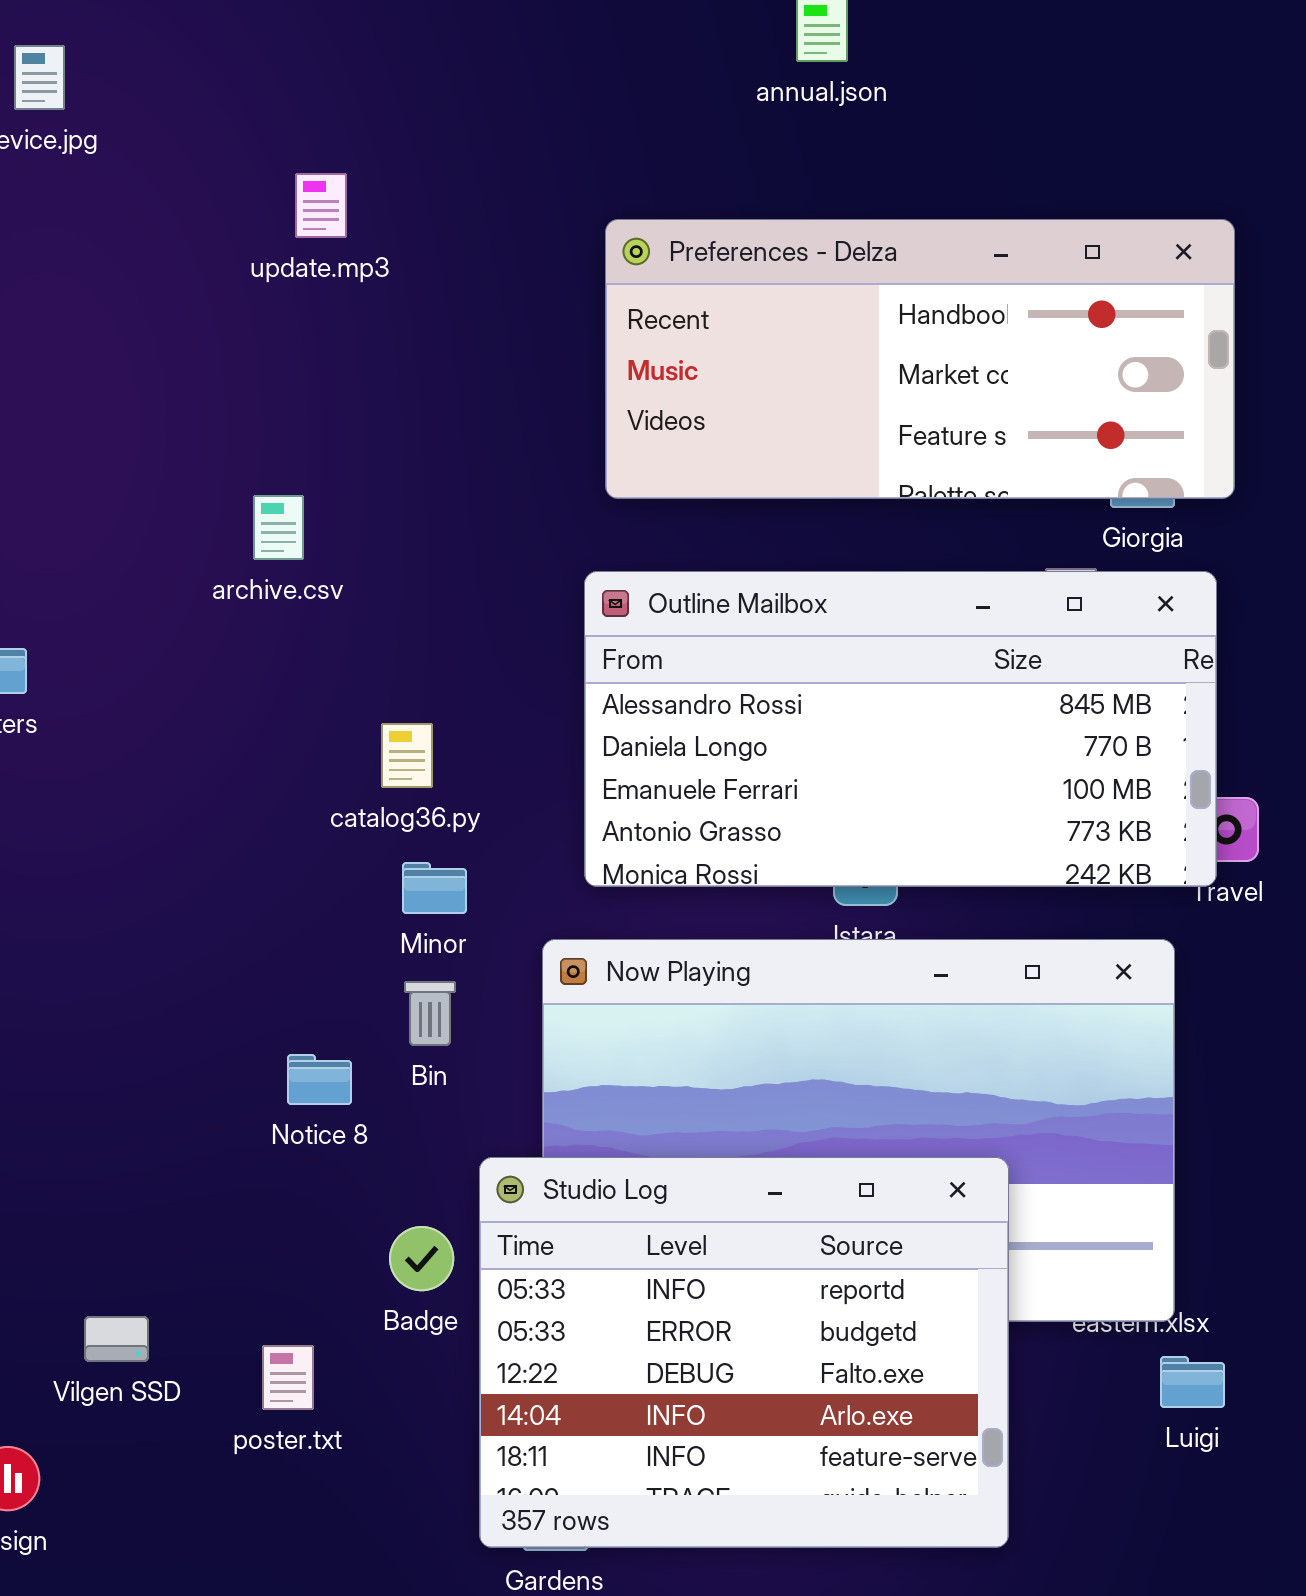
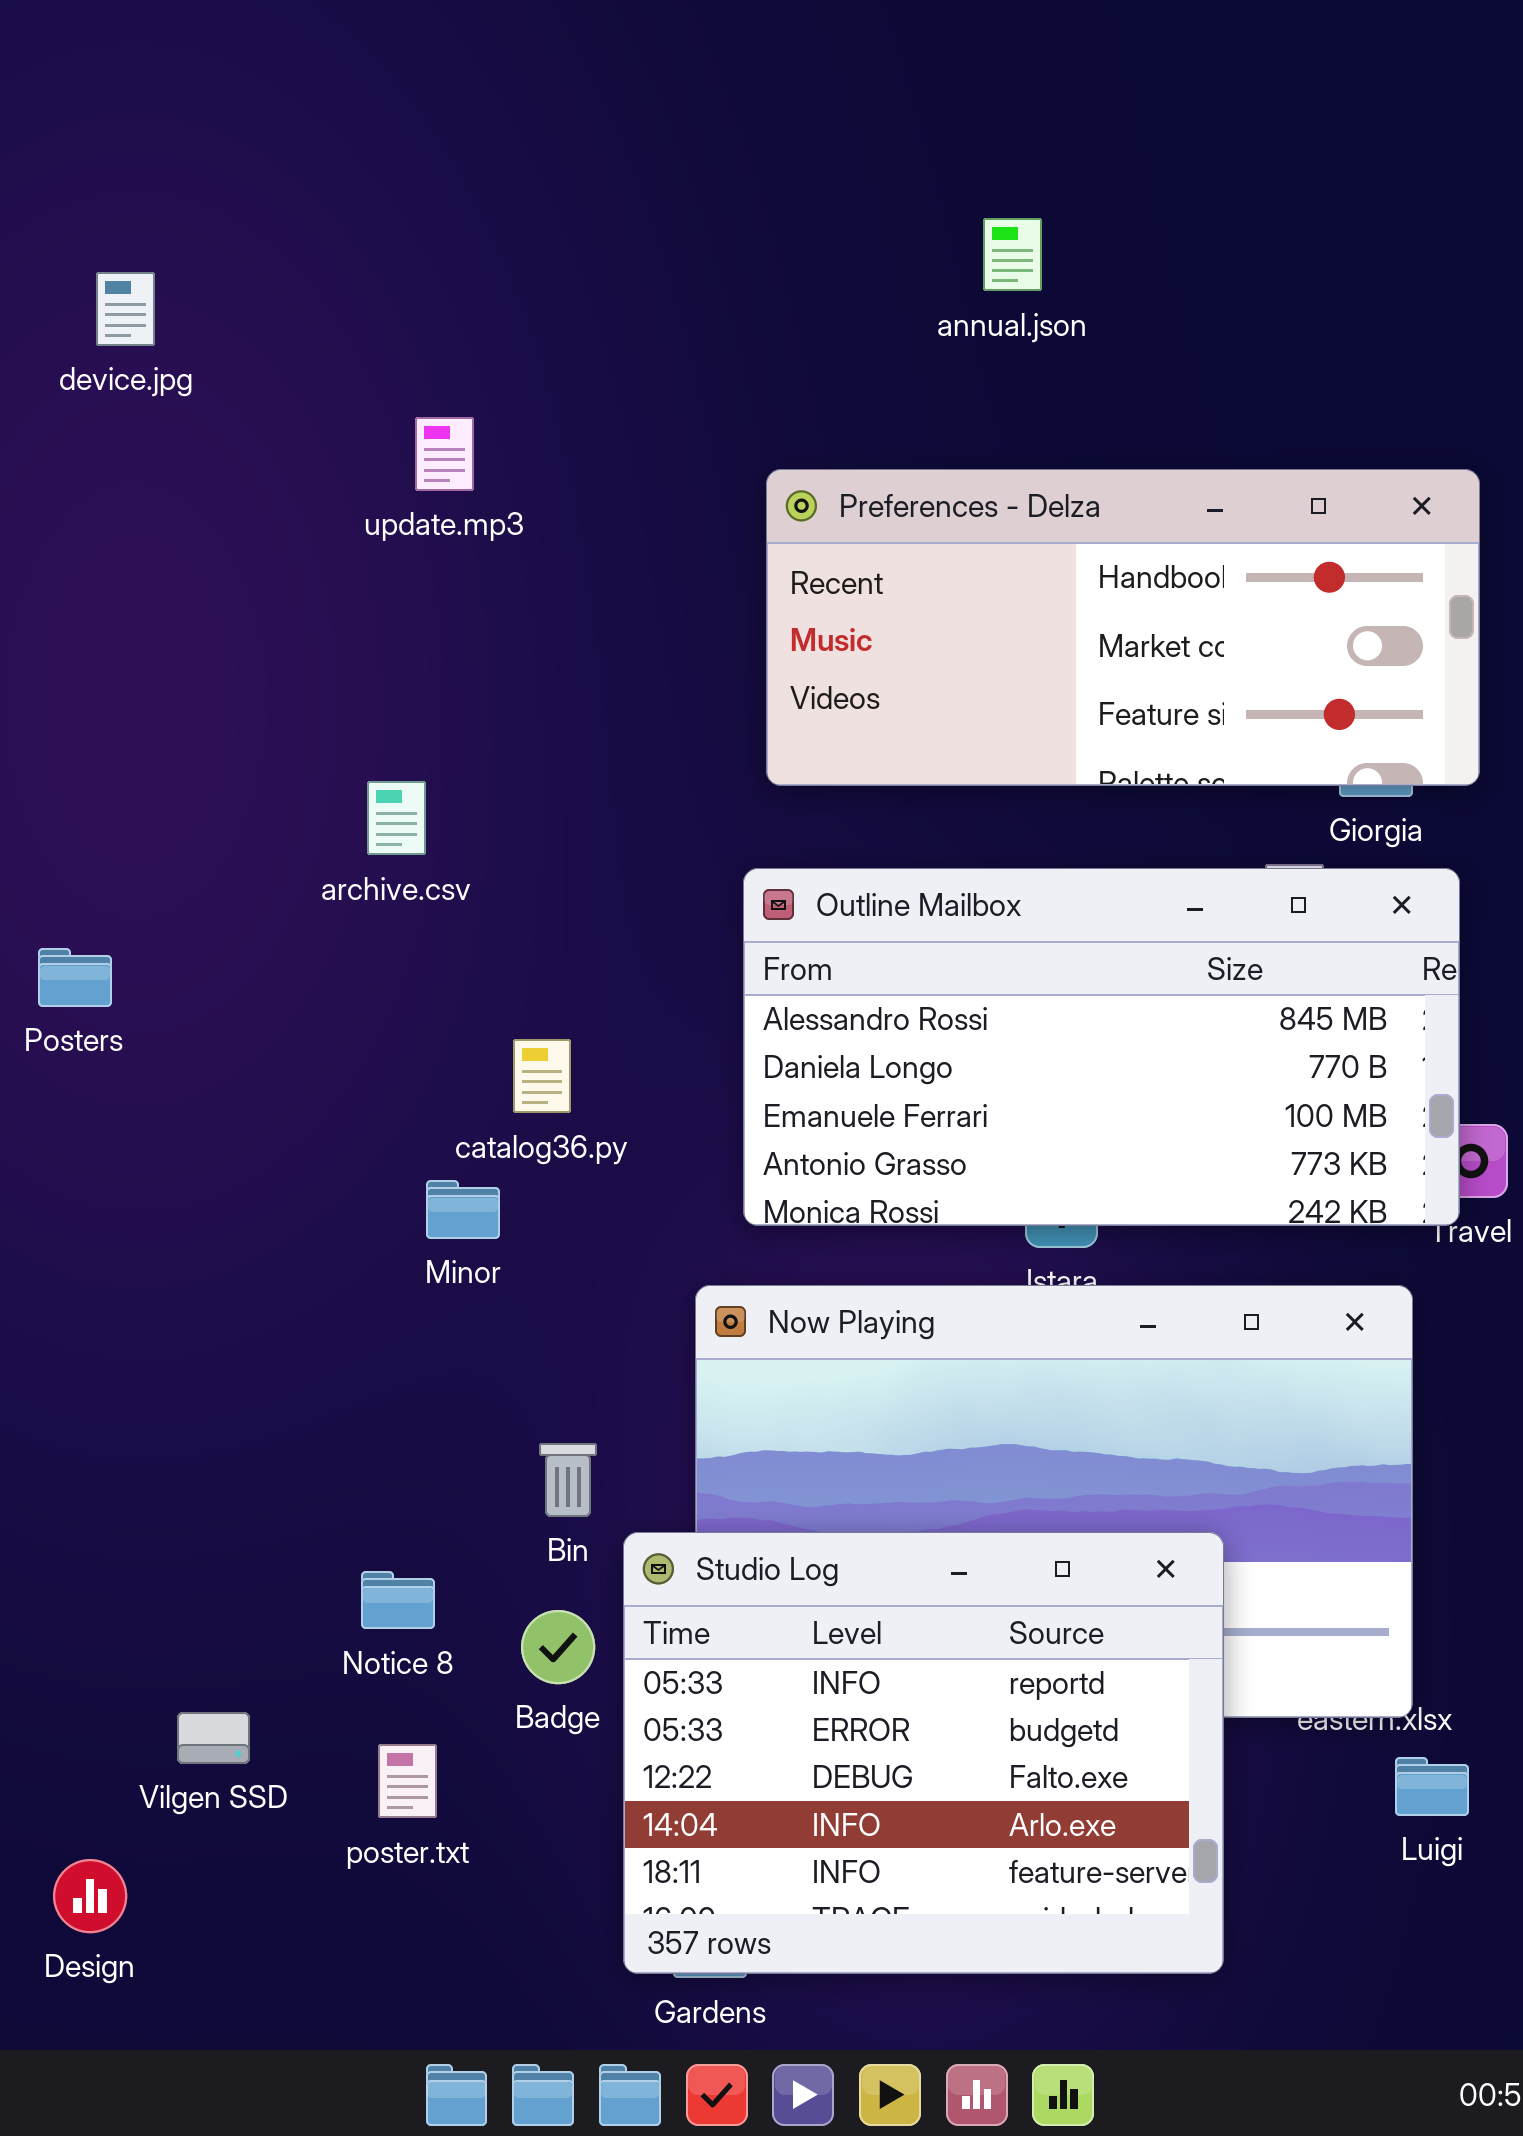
Minor: [402,862,467,914] -> [426,1180,500,1239], moved
Bin: [404,981,456,1046] -> [539,1443,597,1517], moved
Notice 8: [287,1054,352,1105] -> [361,1571,435,1629], moved

